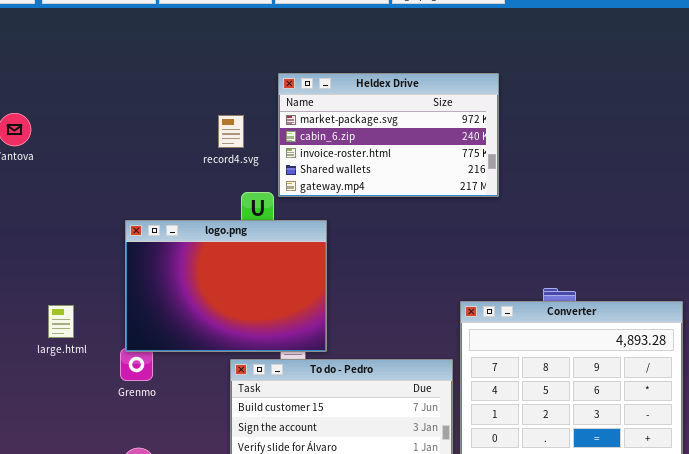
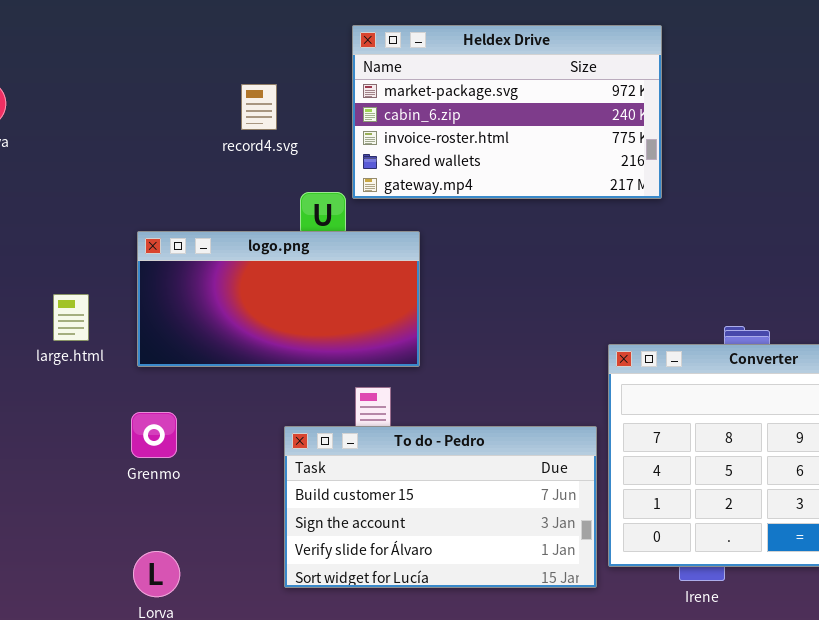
record4.svg: [218,115,244,148] -> [241,84,277,130], moved
logo.png: [125,220,327,352] -> [137,231,420,367], resized
large.html: [48,305,74,338] -> [53,294,89,341], moved

